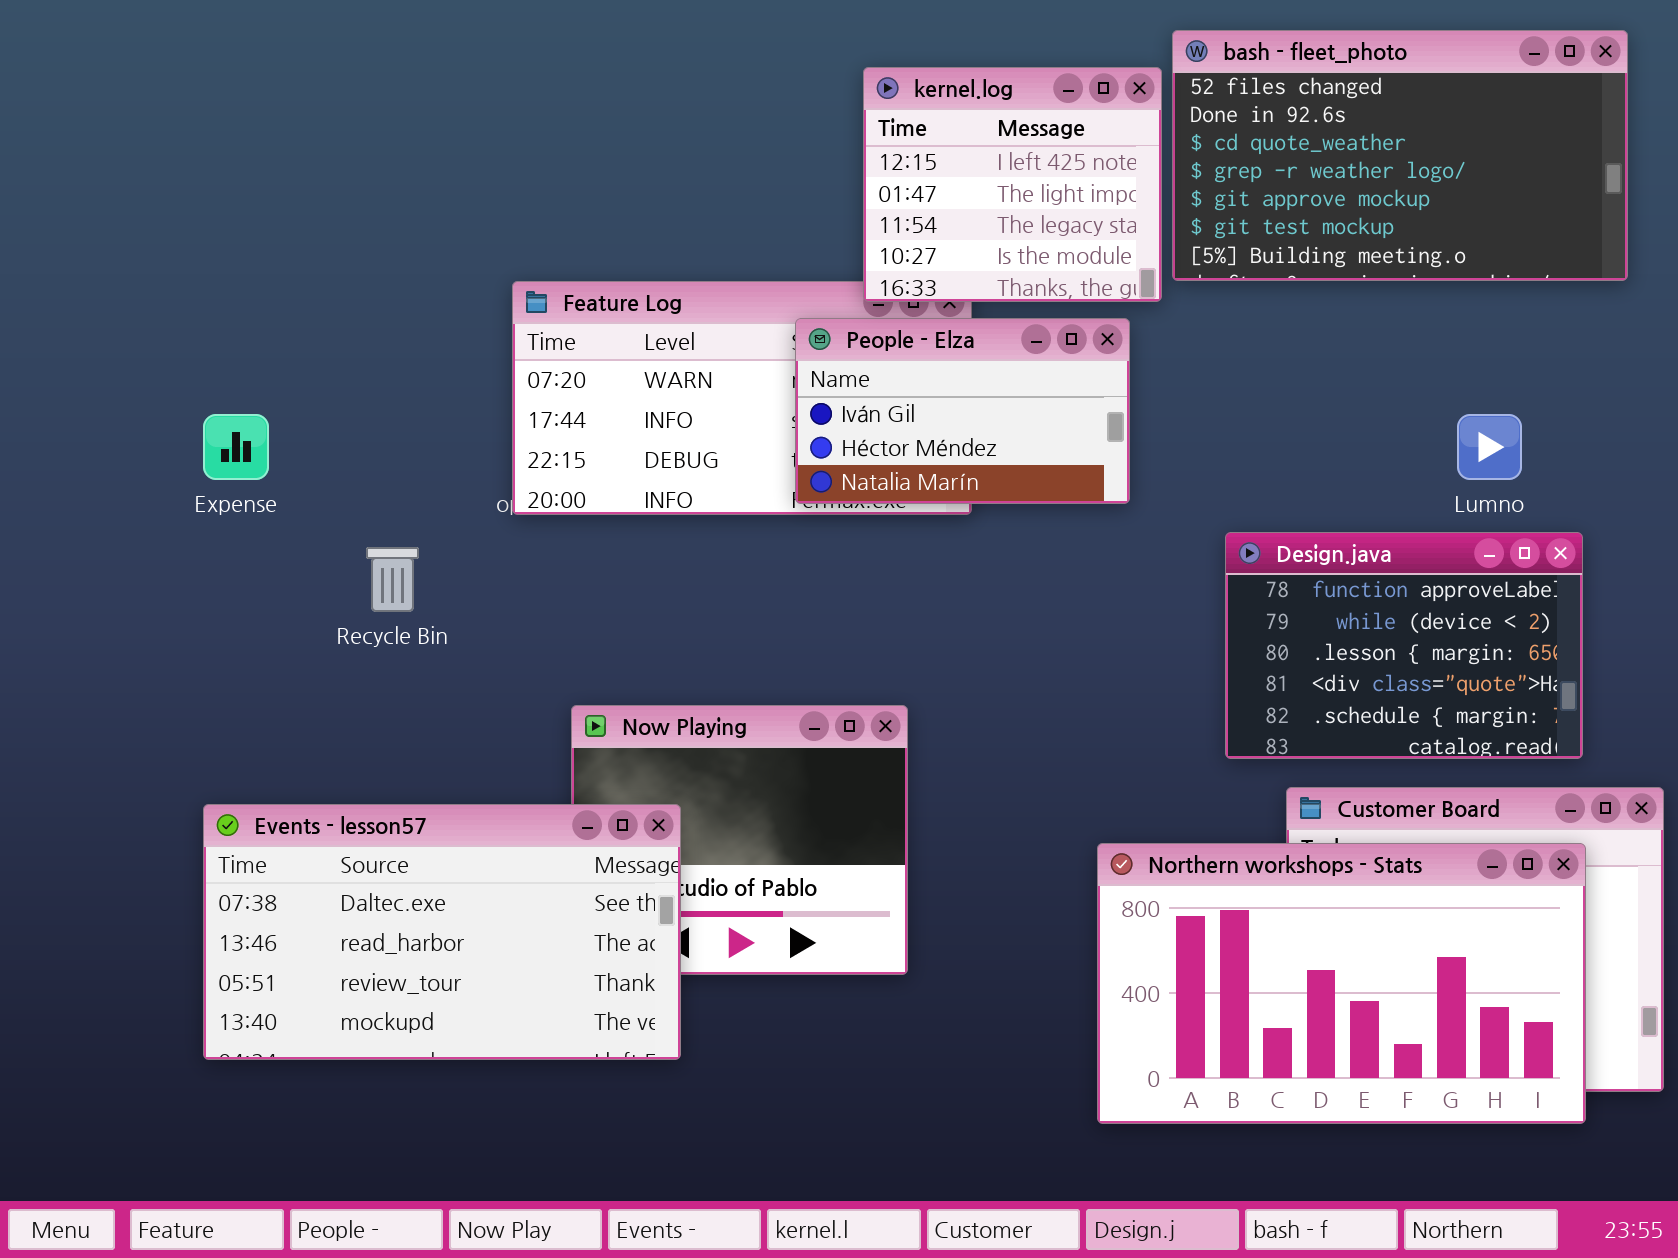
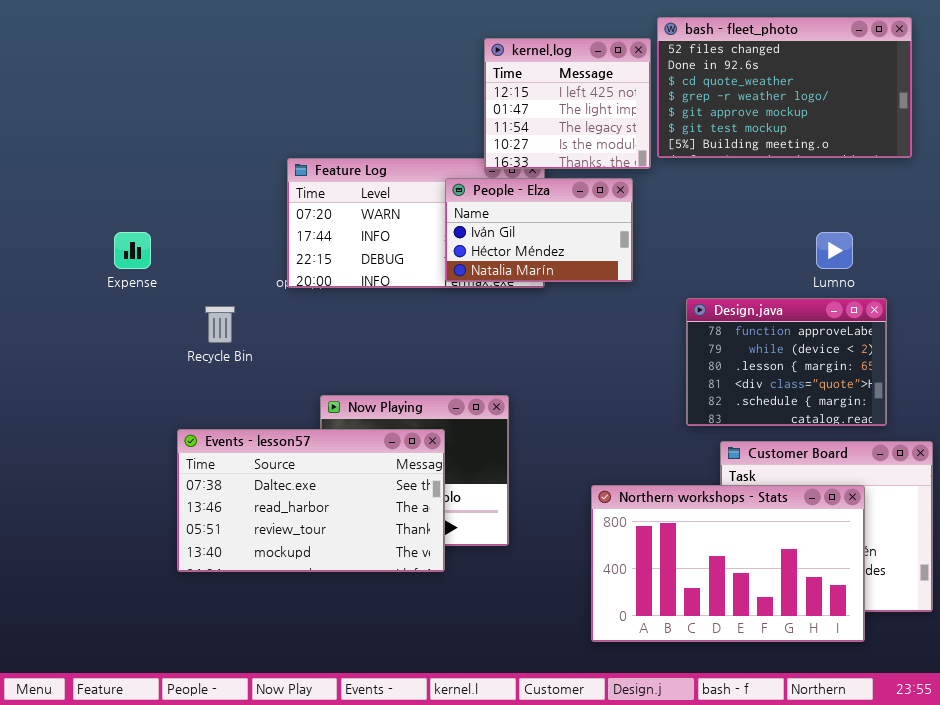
Events - lesson57: [203,804,681,1060] -> [177,429,445,572], moved
Northern workshops - Stats: [1097,843,1586,1124] -> [591,485,865,642], moved

